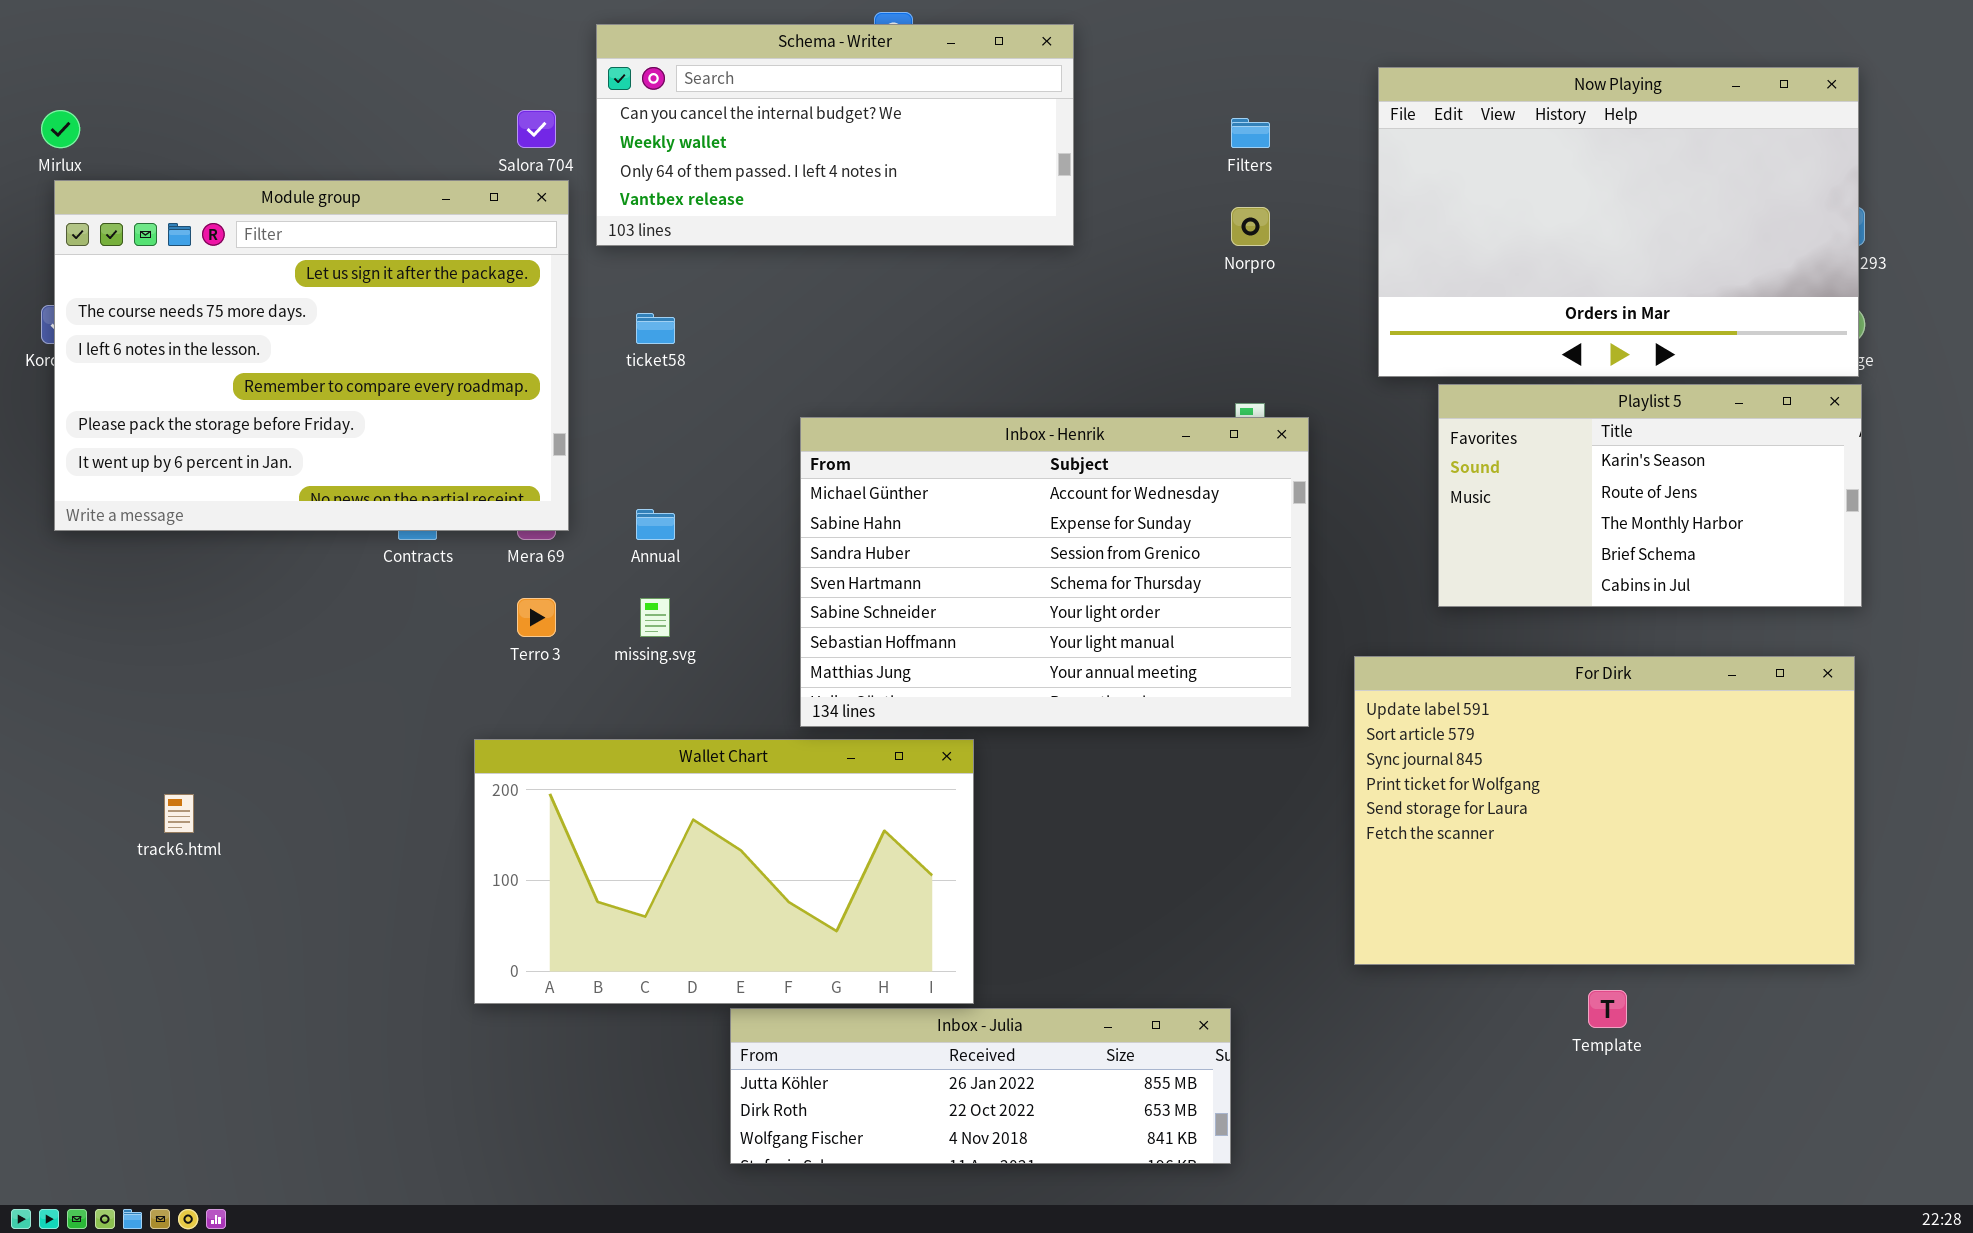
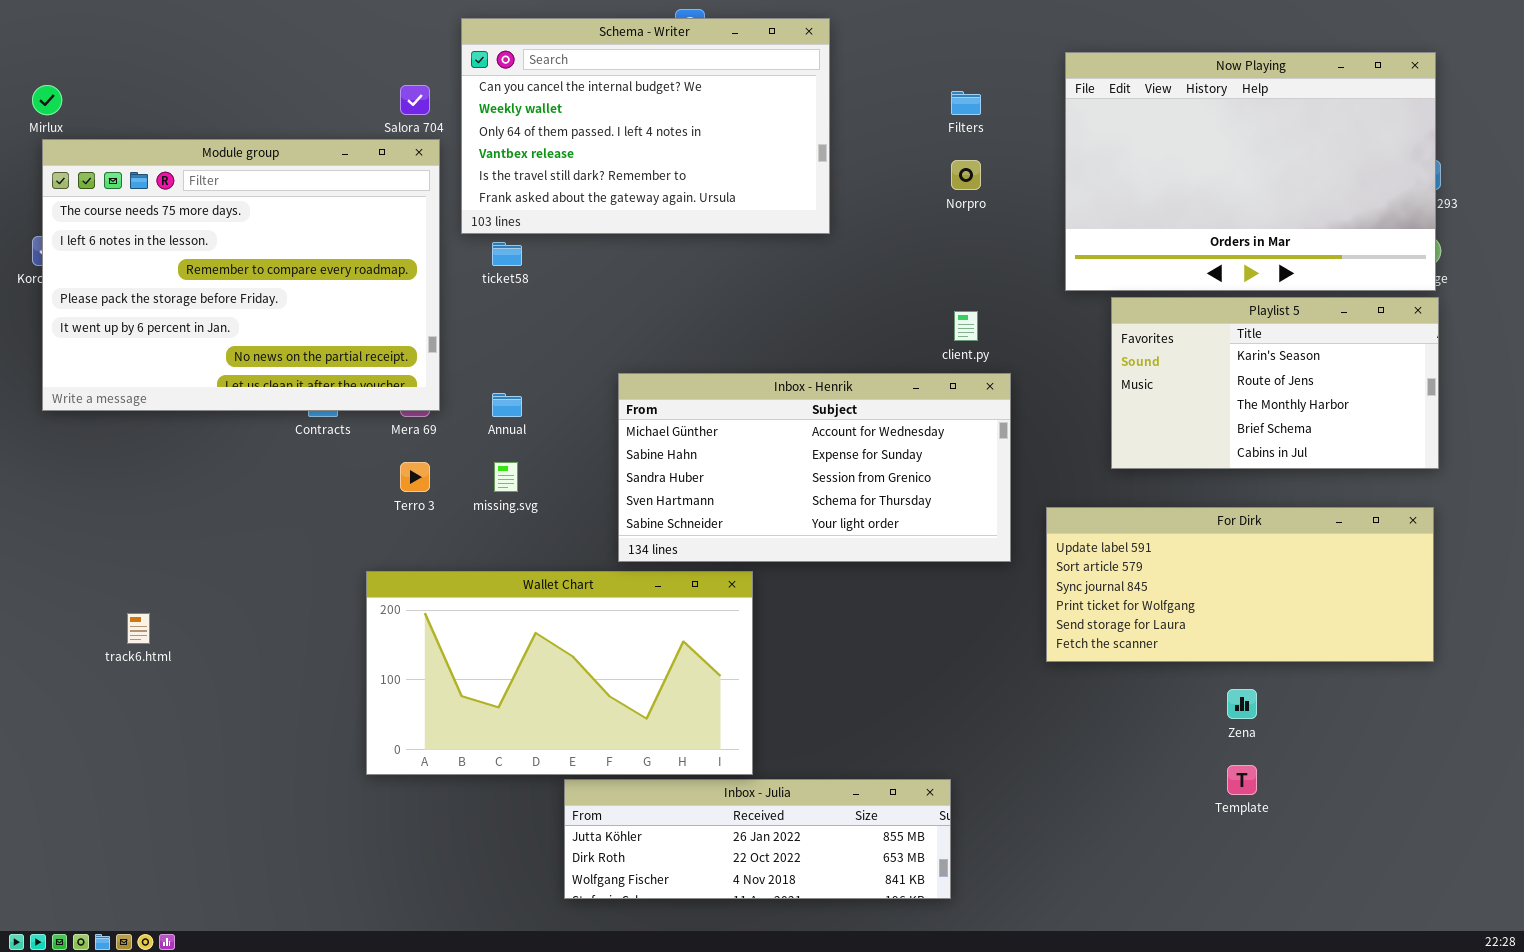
Schema - Writer: [596,24,1074,246] -> [461,18,830,234], resized
Module group: [54,180,569,531] -> [42,139,440,411], scrolled down 1 row
Inbox - Henrik: [800,417,1309,727] -> [618,373,1011,562], resized
For Dirk: [1354,656,1855,965] -> [1046,507,1434,662], resized

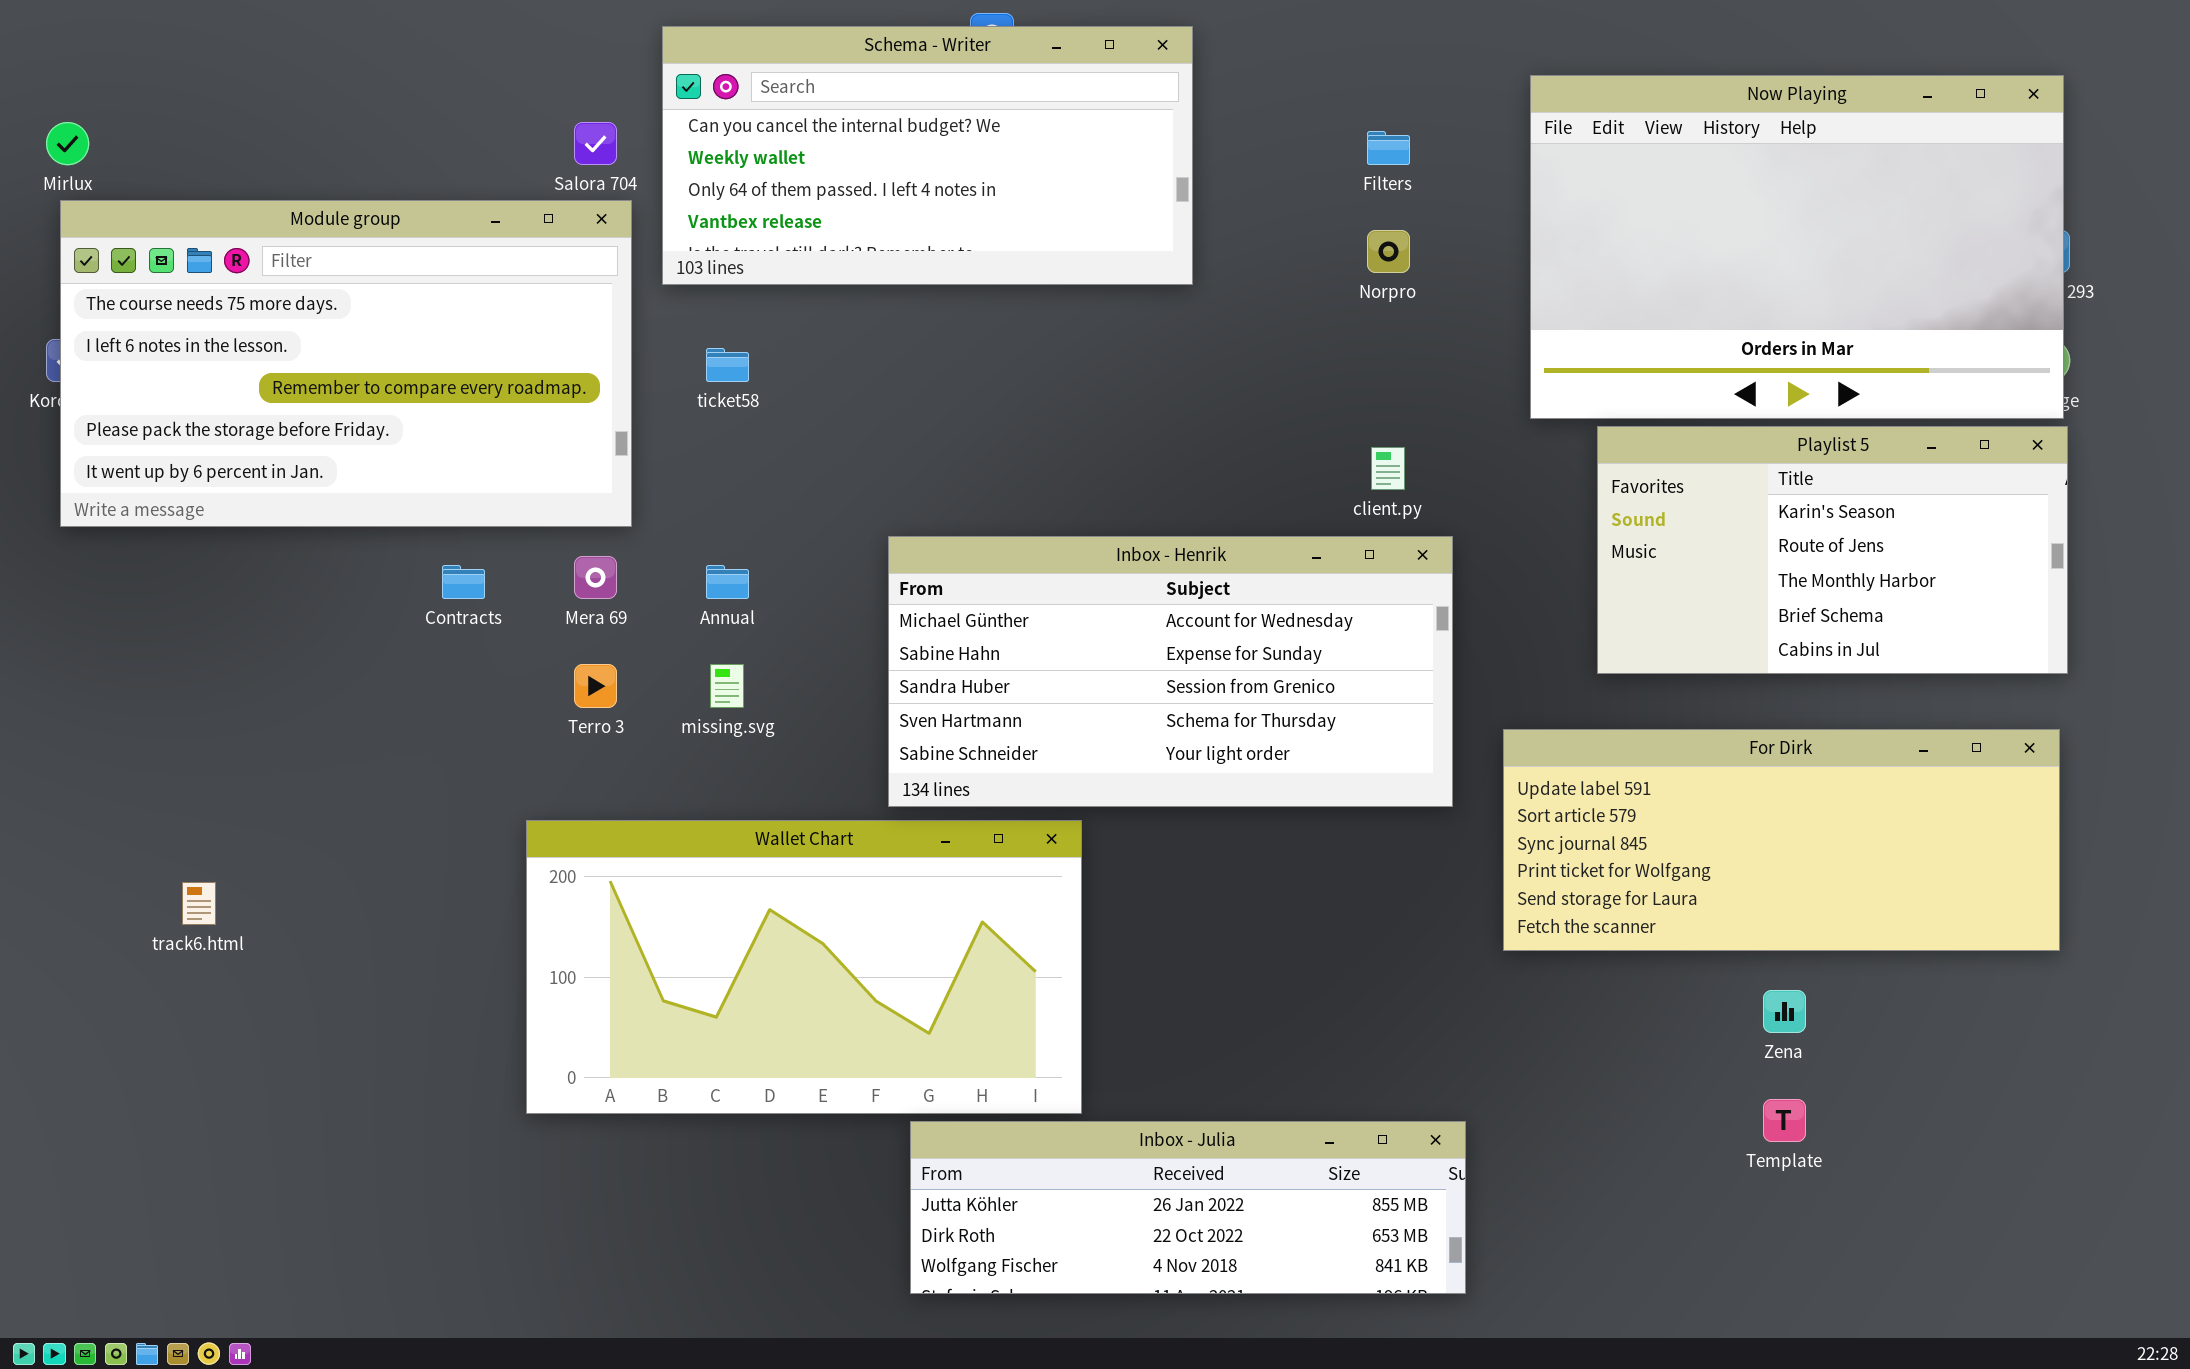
Schema - Writer: [461,18,830,234] -> [662,26,1193,285], resized
Module group: [42,139,440,411] -> [60,200,632,527], resized
Inbox - Julia: [564,779,951,899] -> [910,1121,1466,1294], moved

